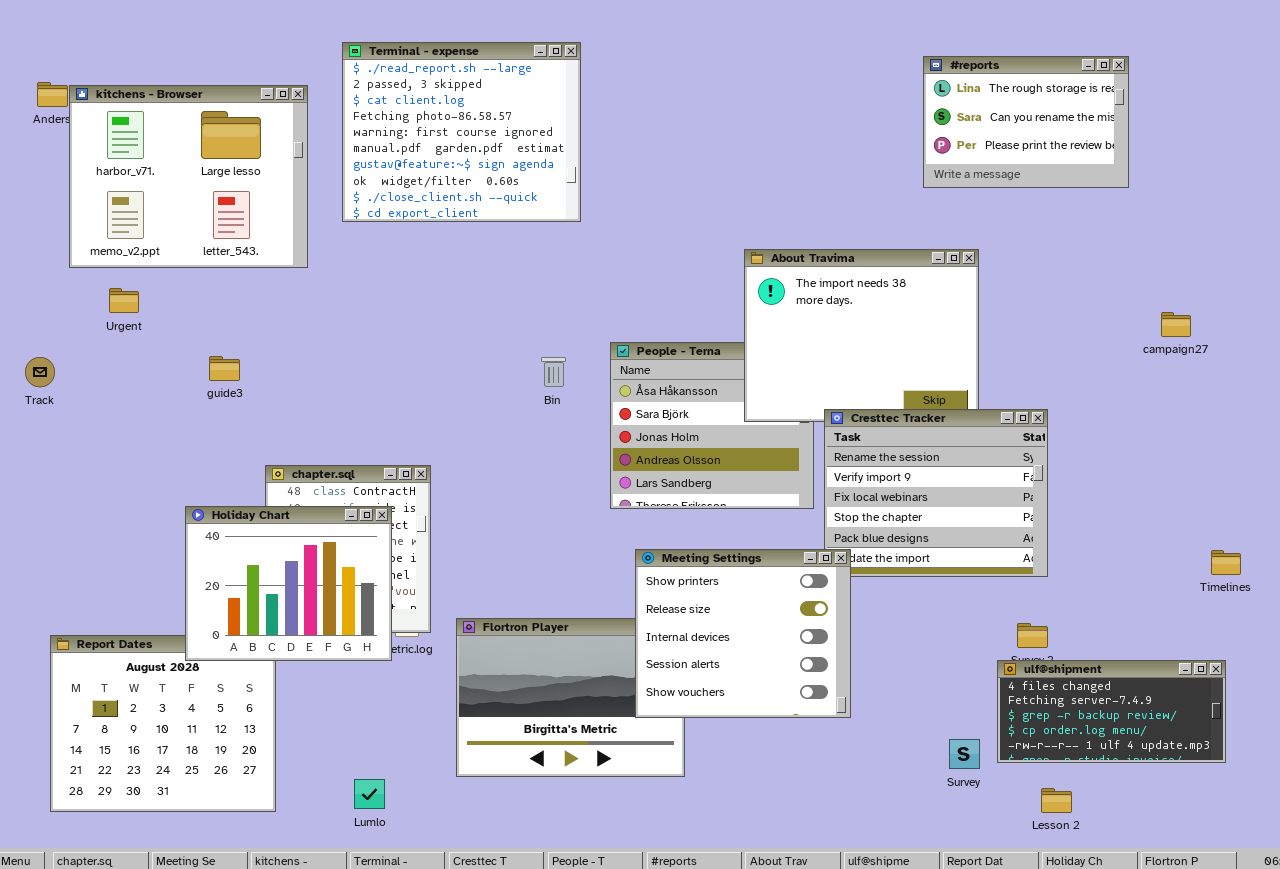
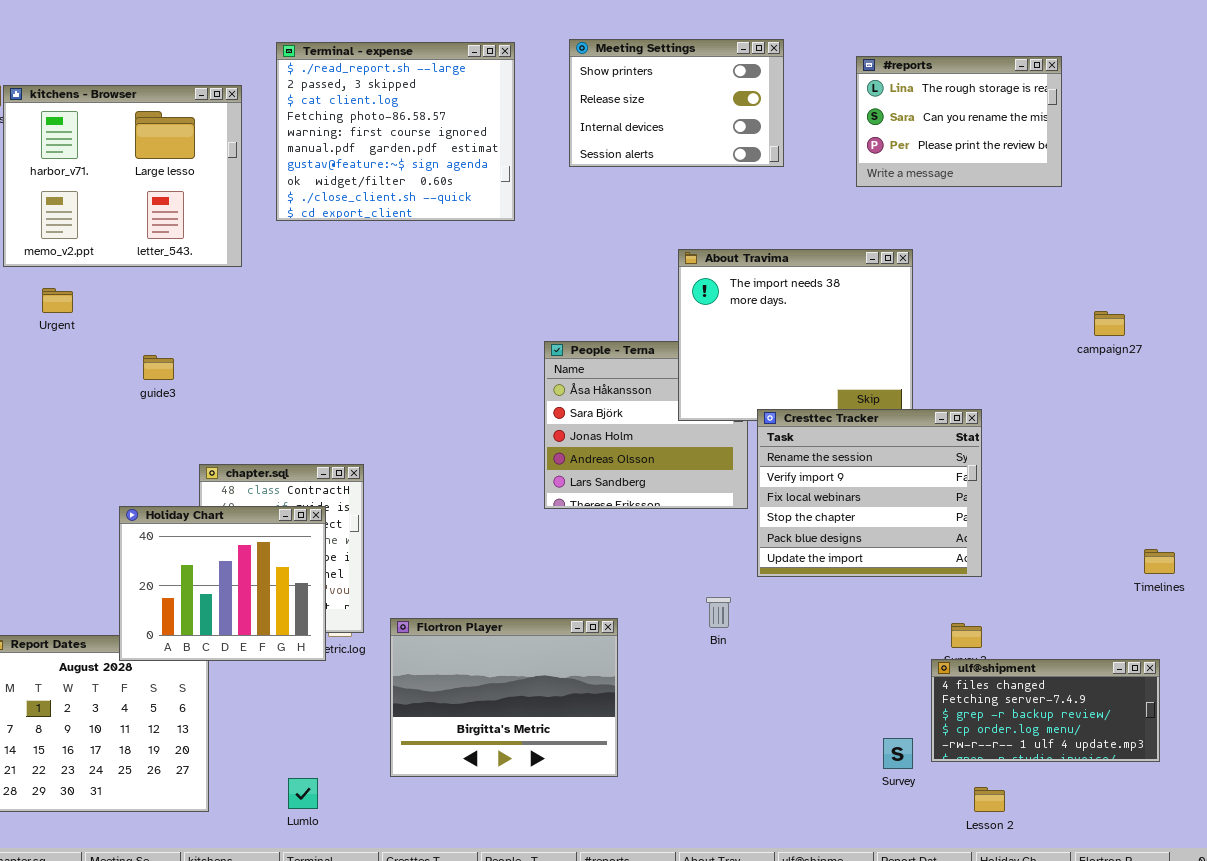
Bin: [541,357,566,387] -> [706,597,731,628], moved
Meeting Settings: [635,549,851,718] -> [569,39,784,167], moved, resized

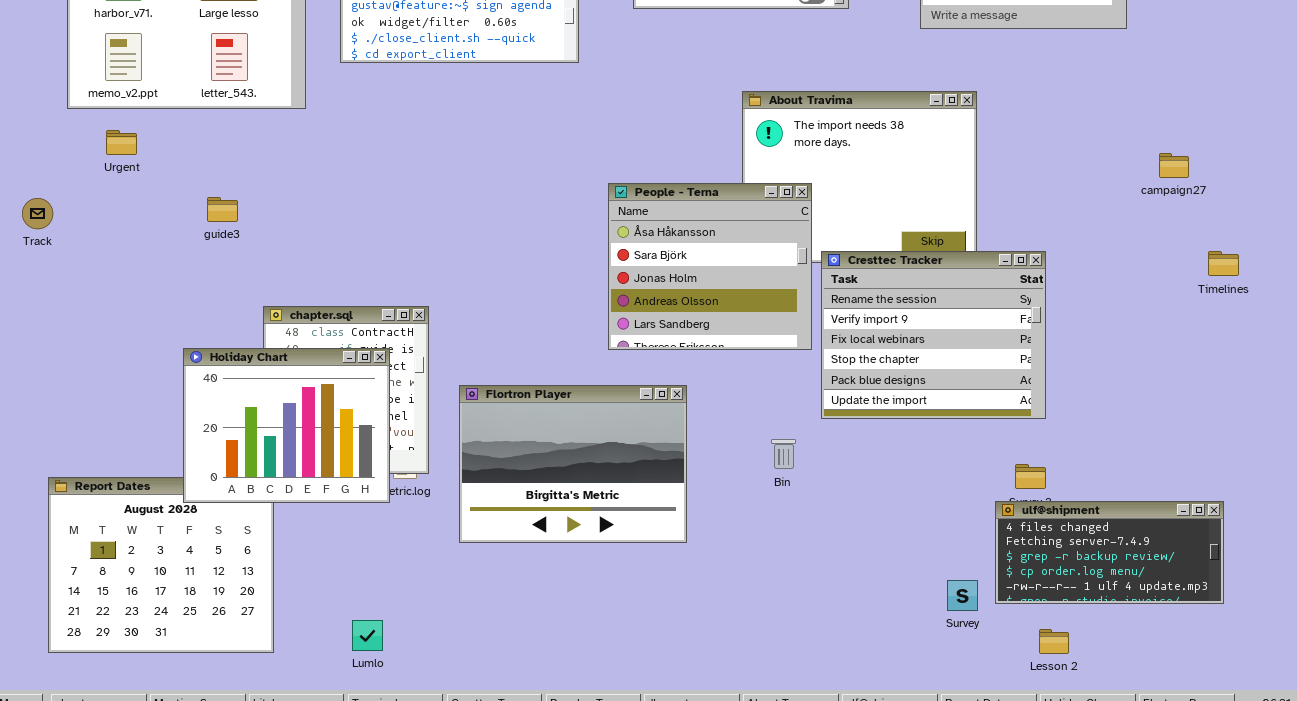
People - Terna: [544,341,748,509] -> [608,183,812,350], raised
Timelines: [1144,549,1175,574] -> [1208,251,1239,276], moved
Flortron Player: [390,618,618,777] -> [459,385,687,543], moved

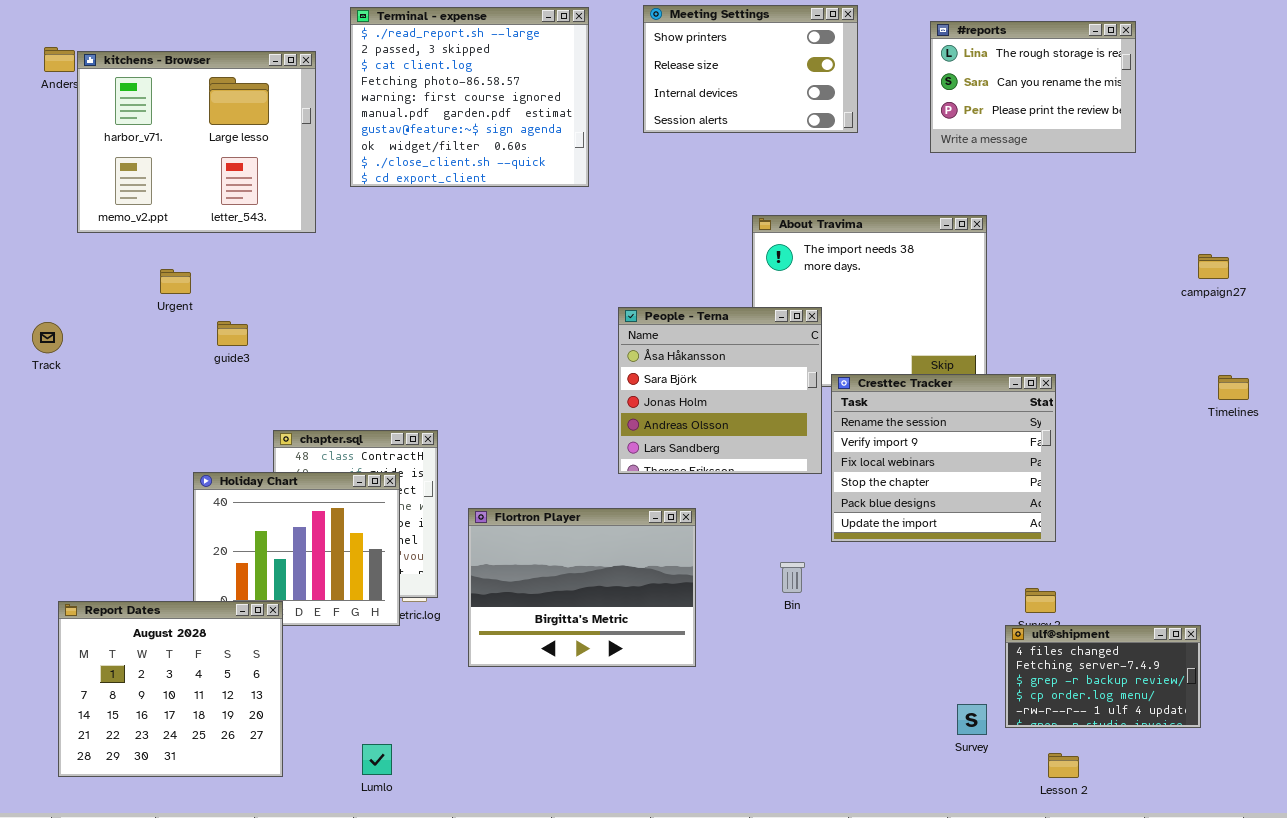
Urgent: [106,130,137,155] -> [160,269,191,294], moved
campaign27: [1159,153,1189,178] -> [1198,254,1229,279], moved
Report Dates: [48,477,274,653] -> [58,601,283,777], raised
ulf@shipment: [995,501,1224,604] -> [1005,625,1201,728], resized

